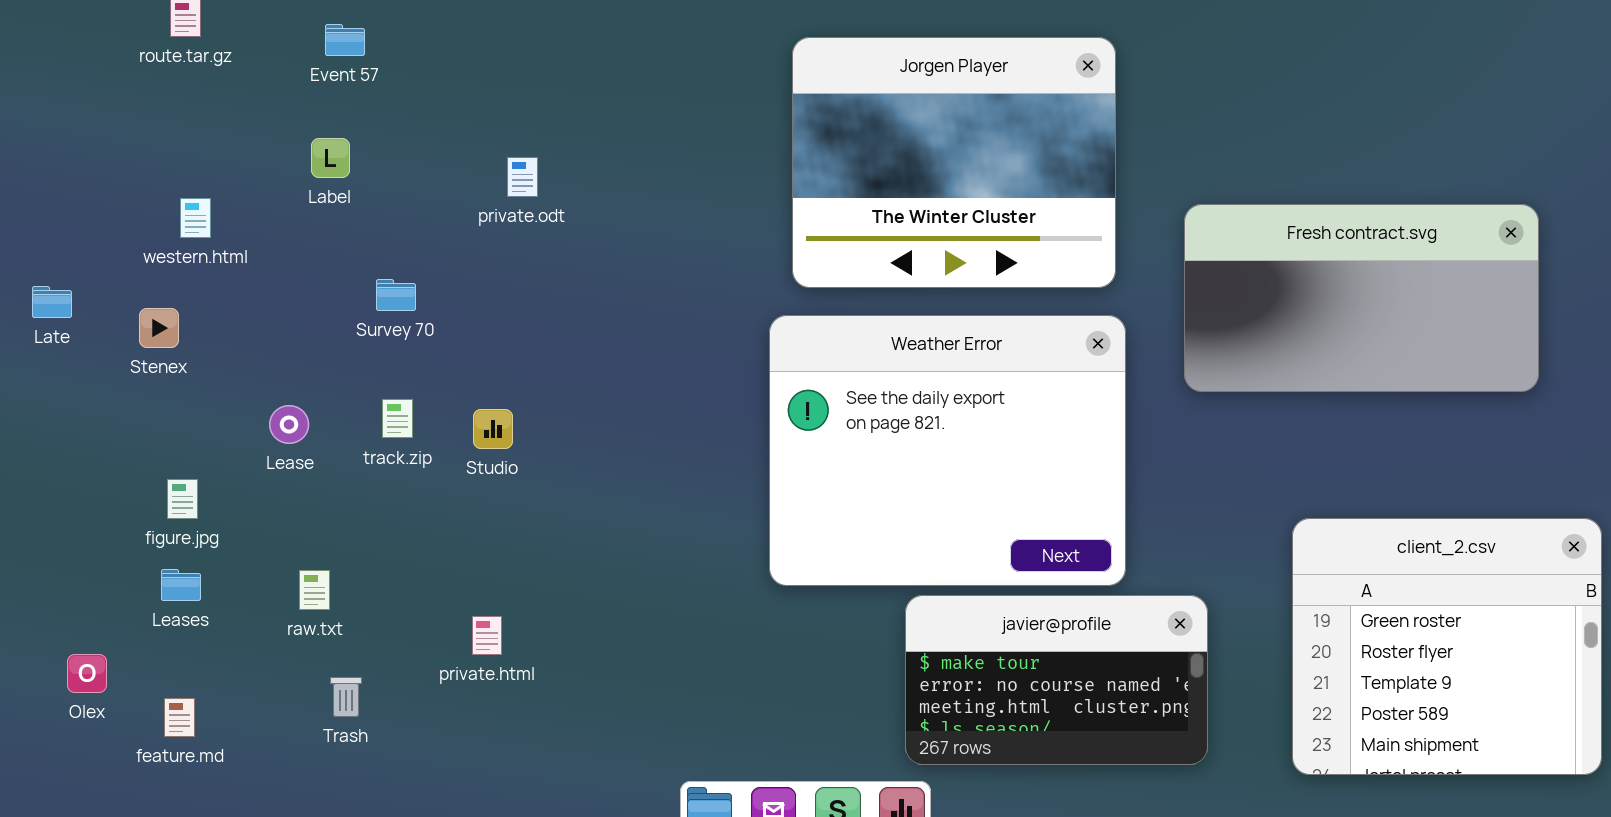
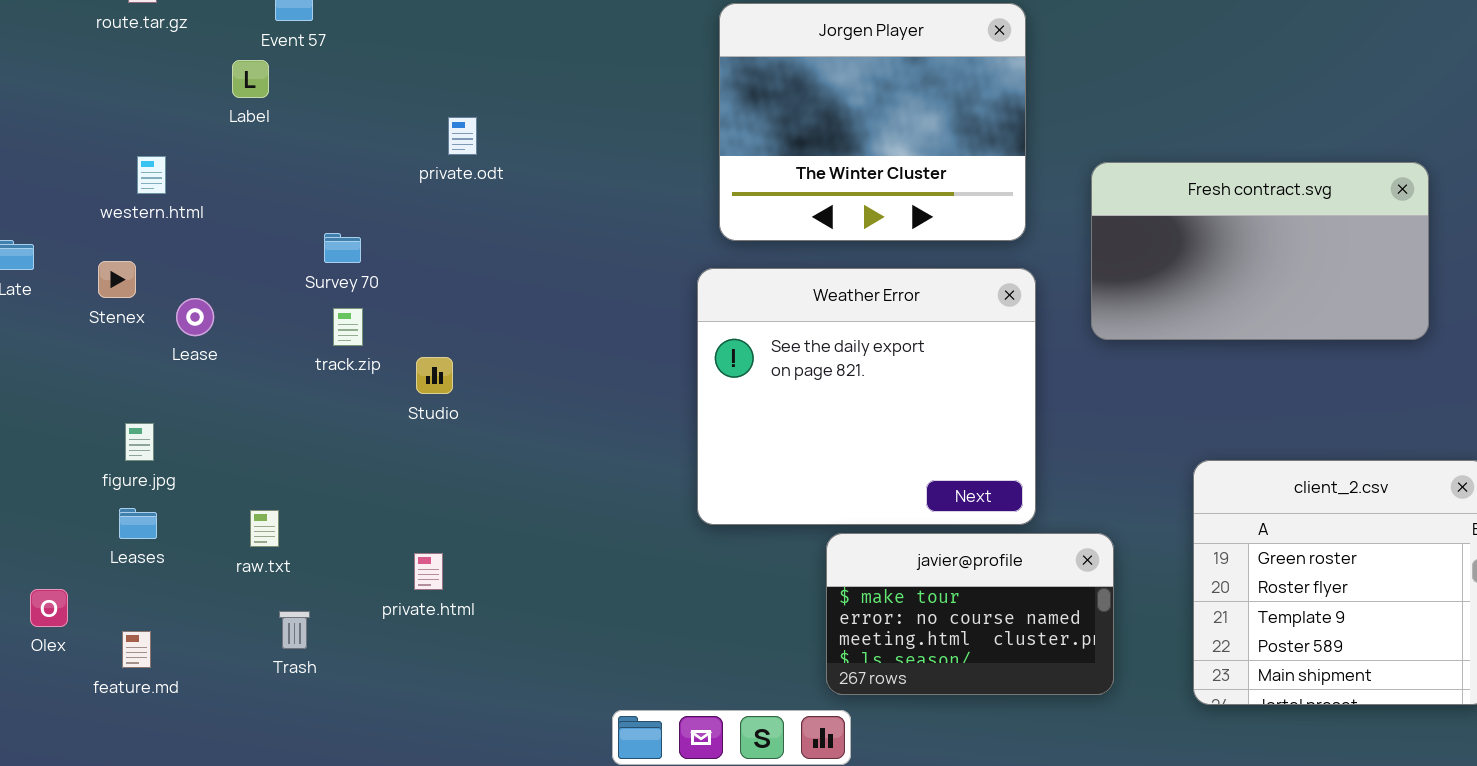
Label: [311,138,350,178] -> [232,60,269,98], moved
track.zip: [382,399,413,438] -> [333,308,363,346], moved
Lease: [269,405,309,444] -> [176,298,214,336], moved

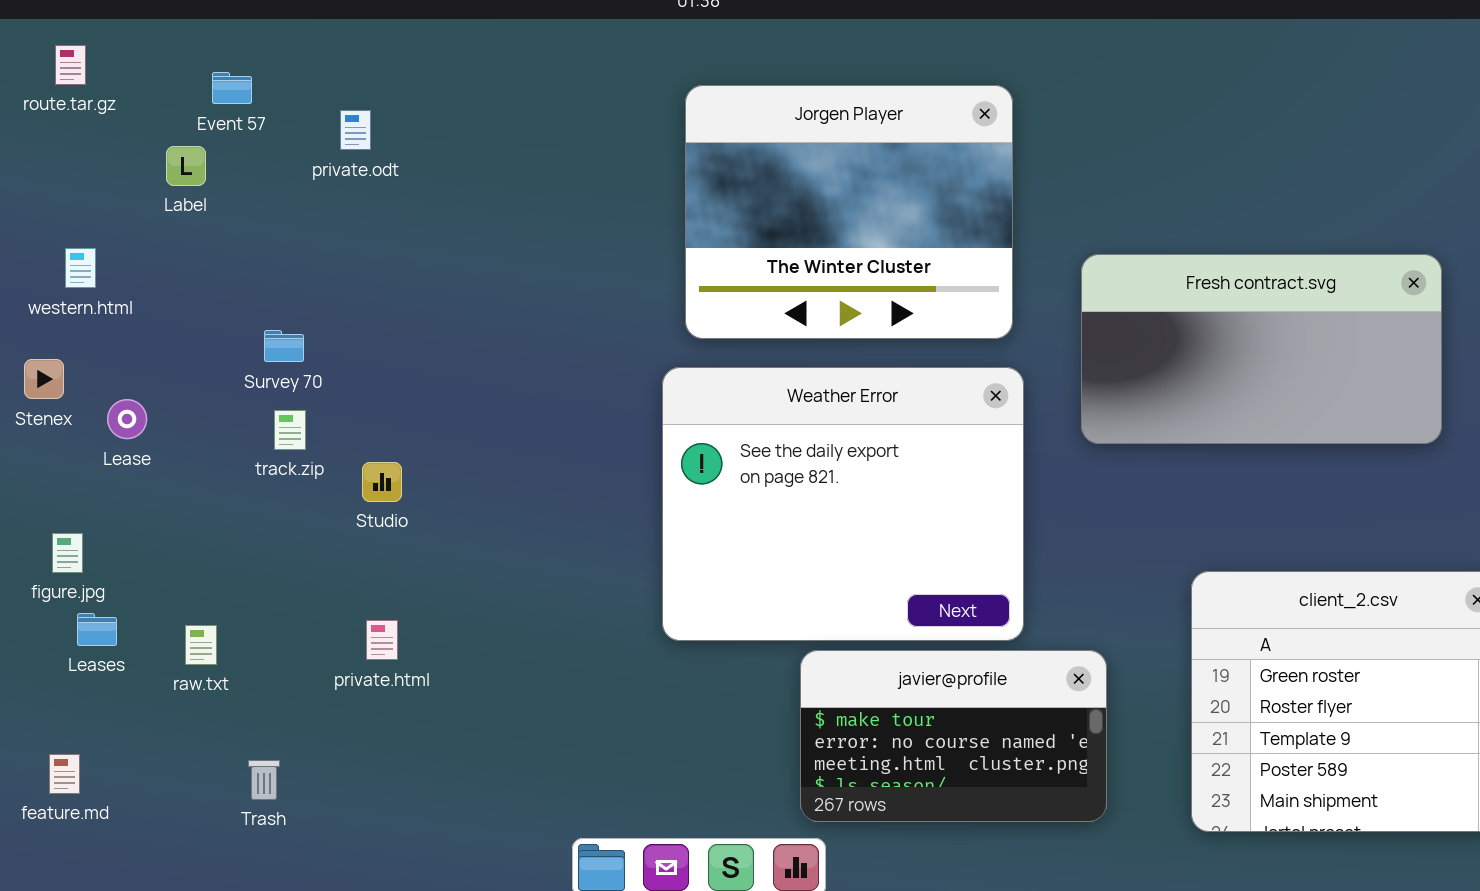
private.odt: [448,117,477,155] -> [340,110,371,150], moved
Leases: [119,508,157,539] -> [77,613,117,646], moved
private.html: [414,553,443,590] -> [366,620,398,660], moved
Trash: [279,611,310,649] -> [248,760,280,800], moved

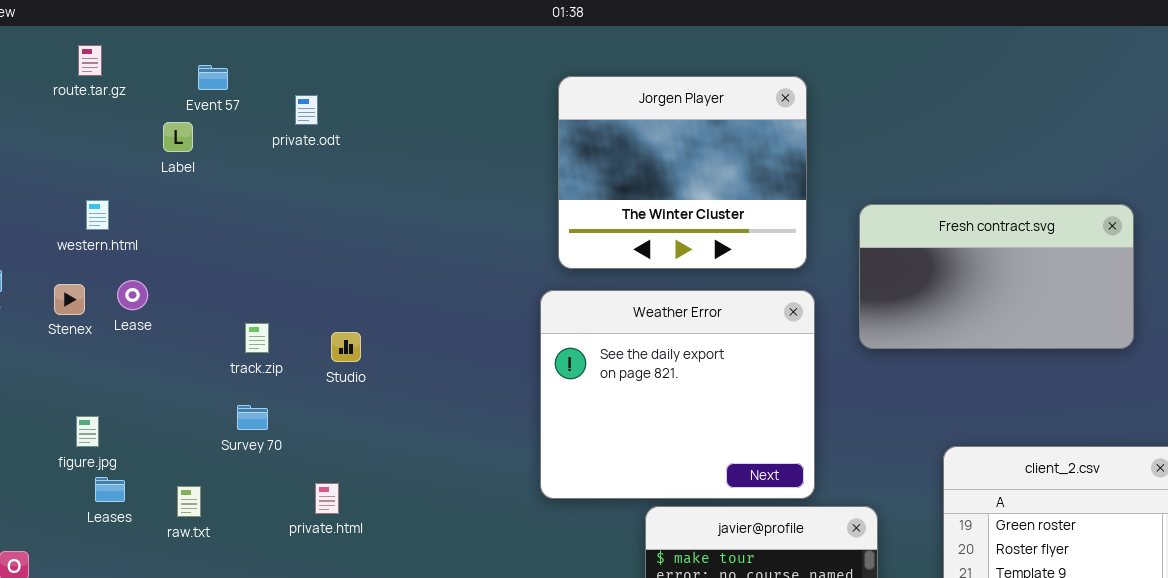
Survey 70: [264,330,304,362] -> [237,405,268,430], moved
Lease: [107,399,147,439] -> [117,280,148,310], moved
Studio: [362,462,402,502] -> [331,332,361,362], moved

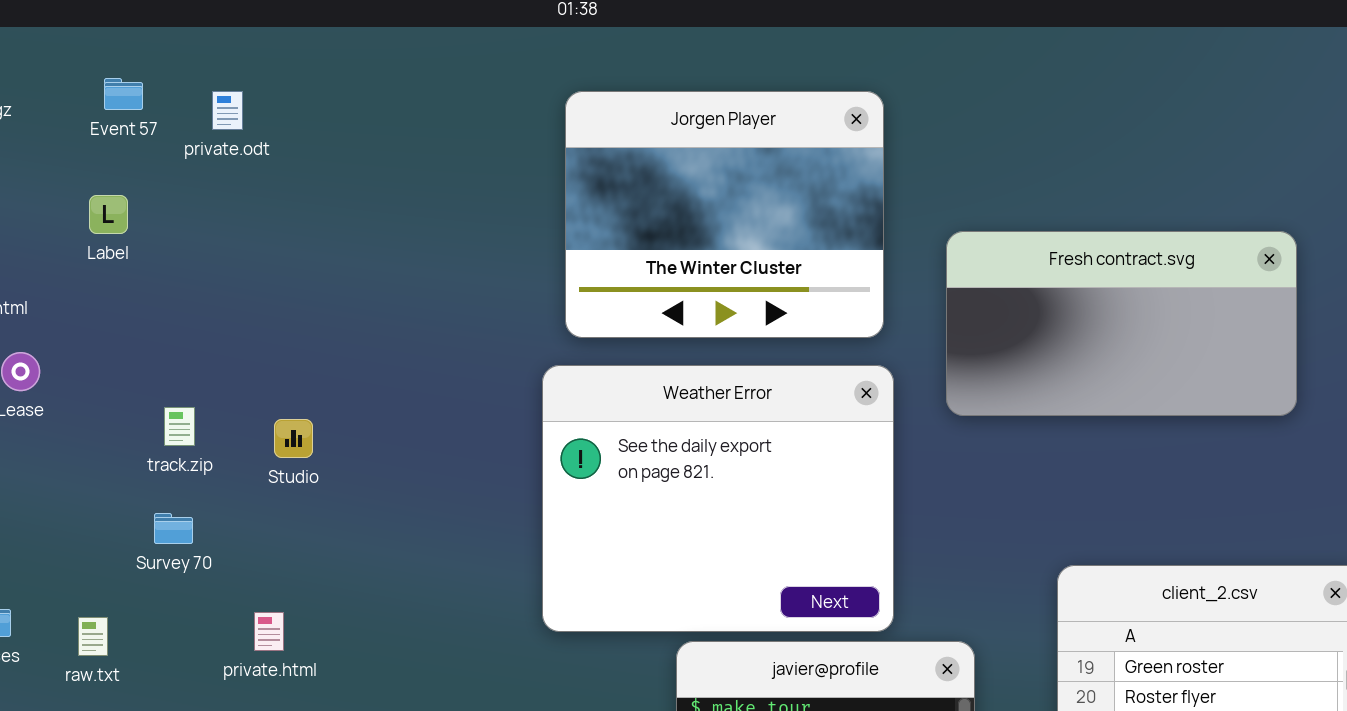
private.odt: [295,95,318,125] -> [212,91,243,130], moved
Label: [163,122,193,152] -> [89,195,128,234], moved
Fresh contract.svg: [859,204,1134,349] -> [946,231,1297,416], moved

